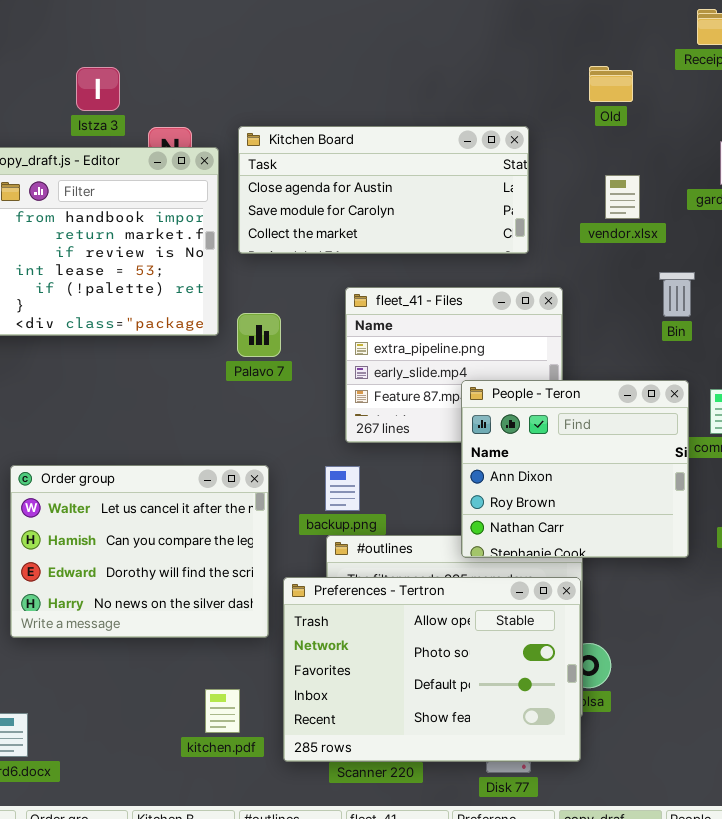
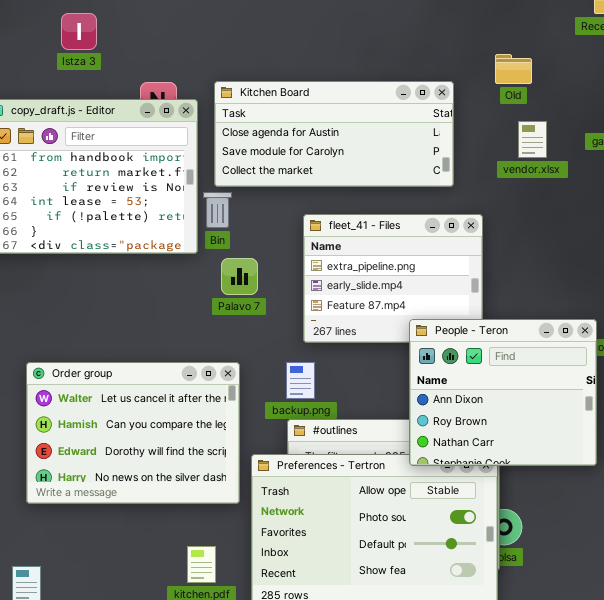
Old: [589,66,633,102] -> [495,54,532,84], moved
Istza 3: [76,67,120,111] -> [61,13,97,50], moved
Bin: [659,272,695,317] -> [203,192,232,228], moved
Palavo 7: [237,313,281,357] -> [221,258,258,295], moved
People - Teron: [461,380,689,558] -> [409,319,597,466], moved

